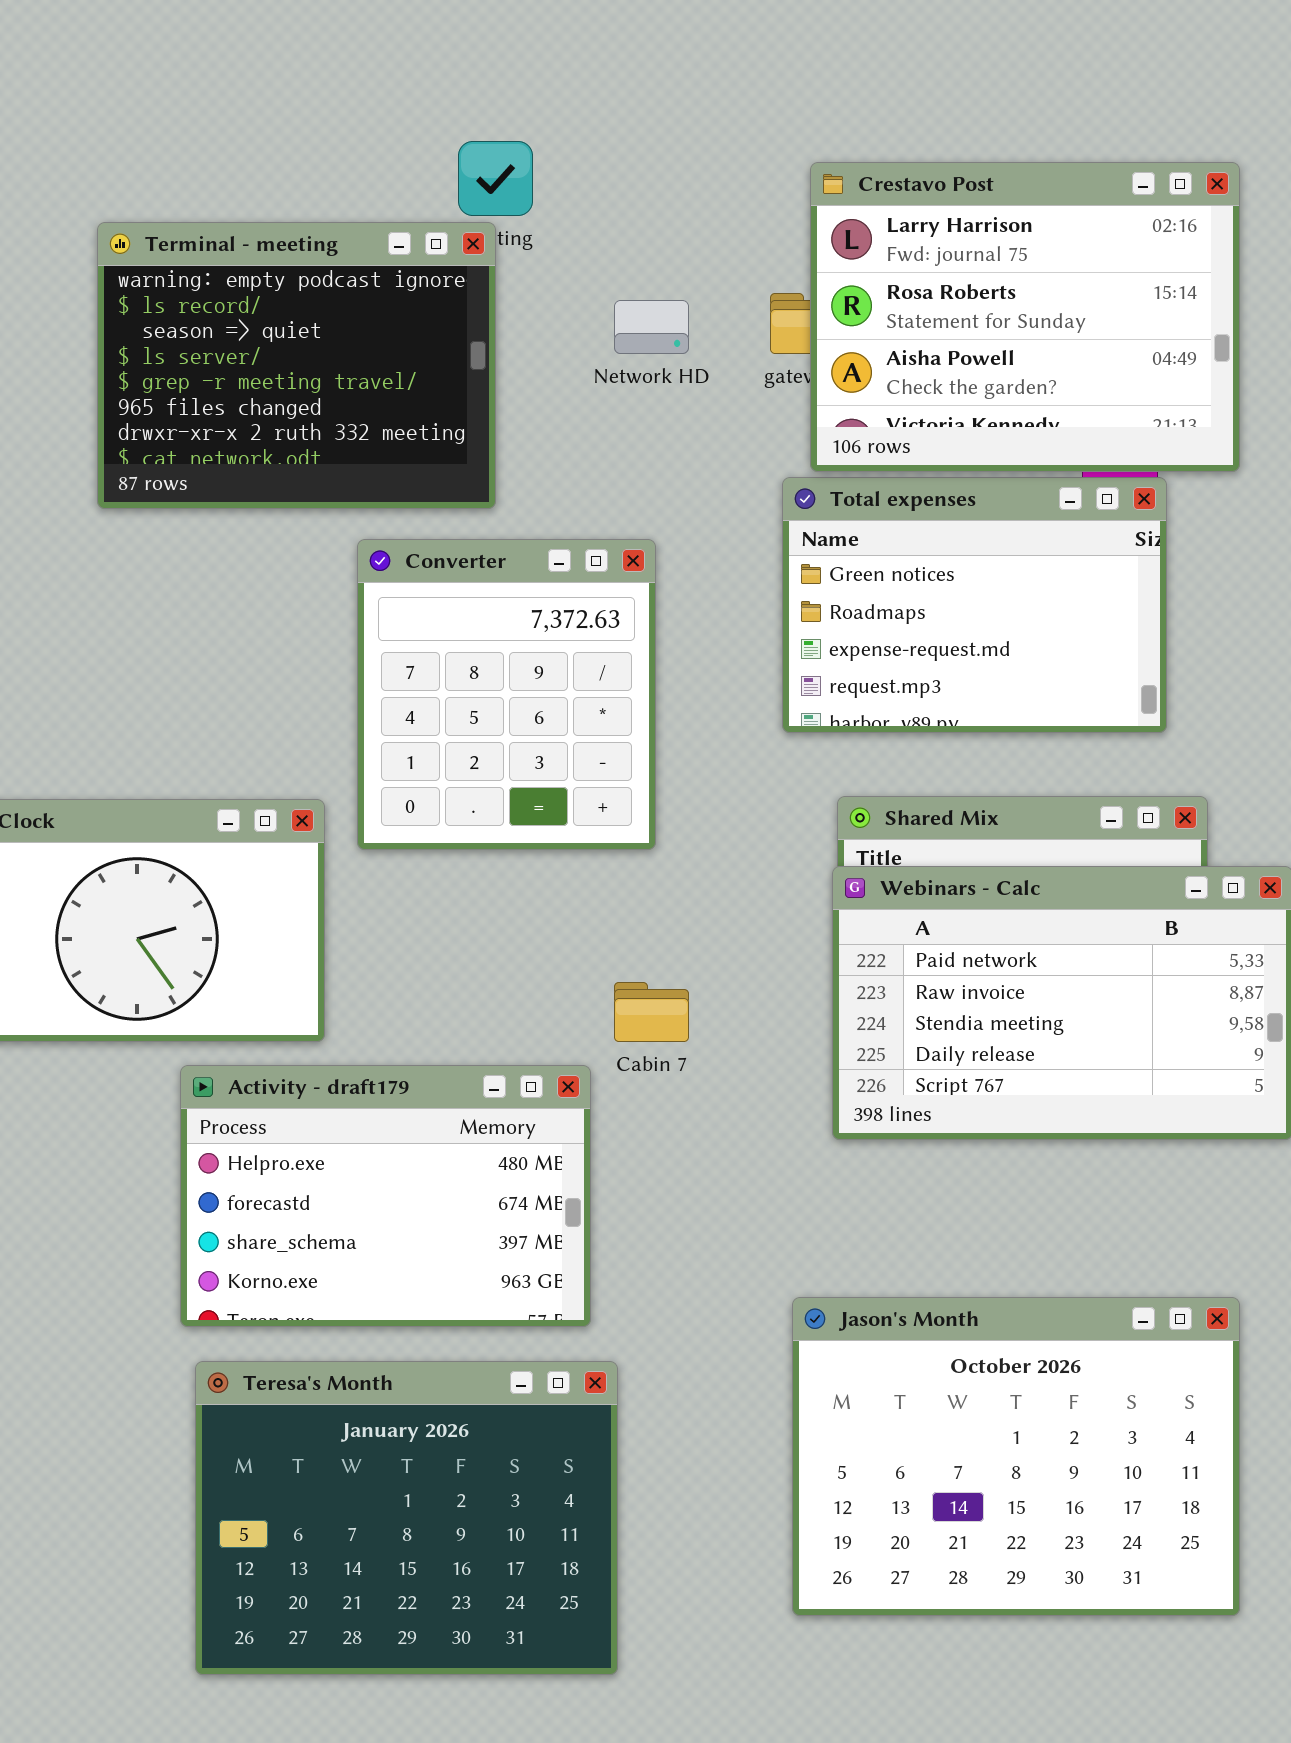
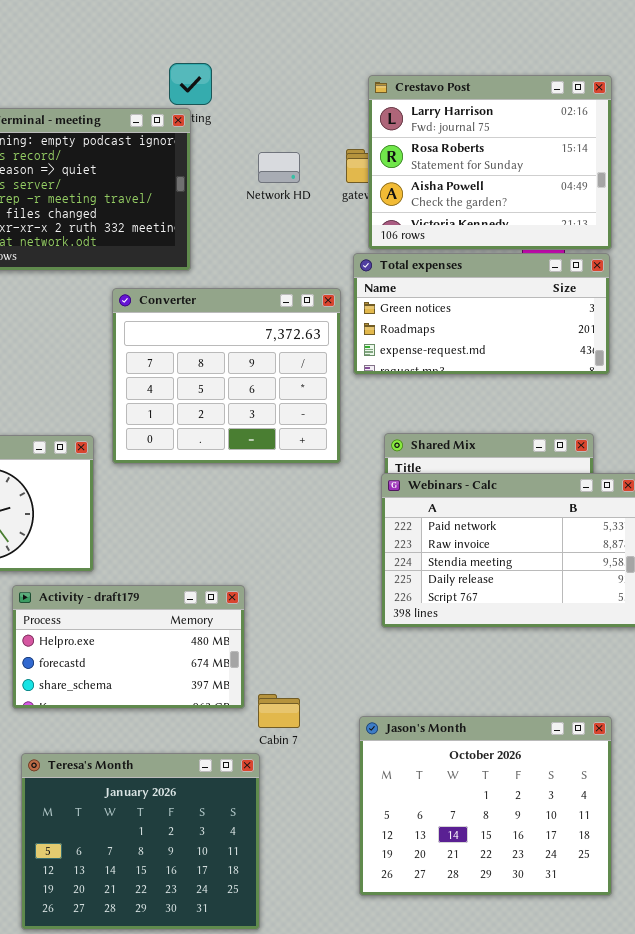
Total expenses: [782,477,1167,733] -> [353,253,610,375], resized
Converter: [357,539,656,850] -> [112,288,341,464], resized
Cabin 7: [614,982,689,1042] -> [258,694,300,728], moved
Activity - draft179: [180,1065,591,1327] -> [12,585,245,709], resized

